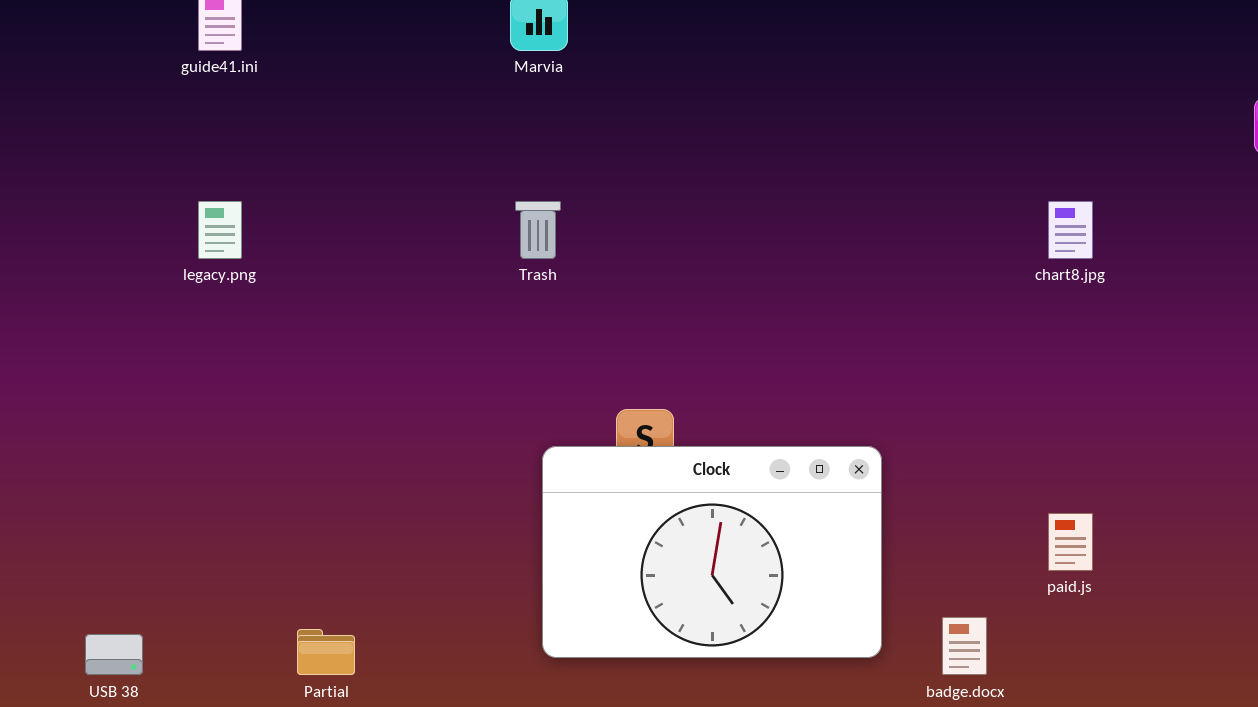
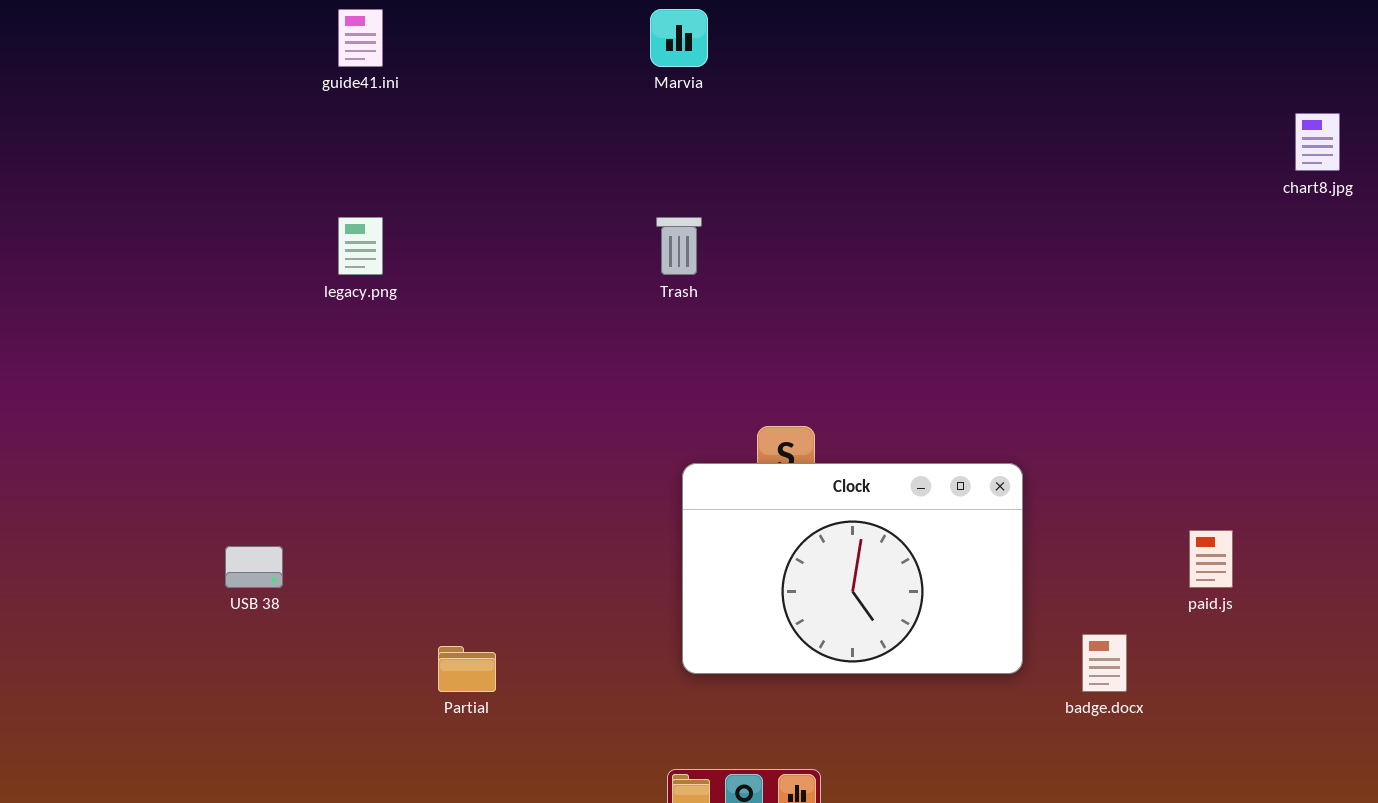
chart8.jpg: [1048,201,1093,259] -> [1295,113,1340,171], moved
USB 38: [85,634,143,675] -> [225,546,283,588], moved

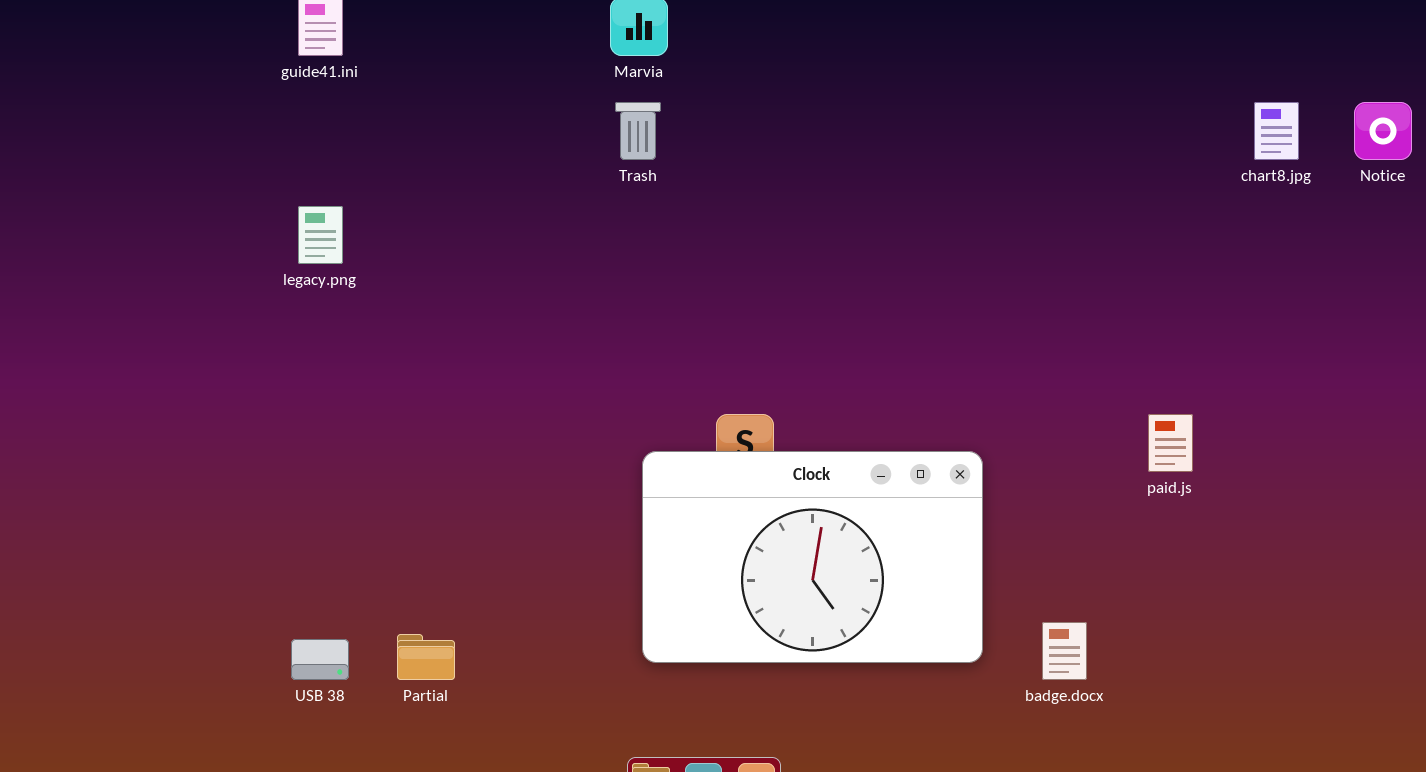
Trash: [656,217,702,275] -> [615,102,661,160], moved
paid.js: [1189,530,1233,588] -> [1148,414,1193,472], moved
USB 38: [225,546,283,588] -> [291,639,349,680], moved

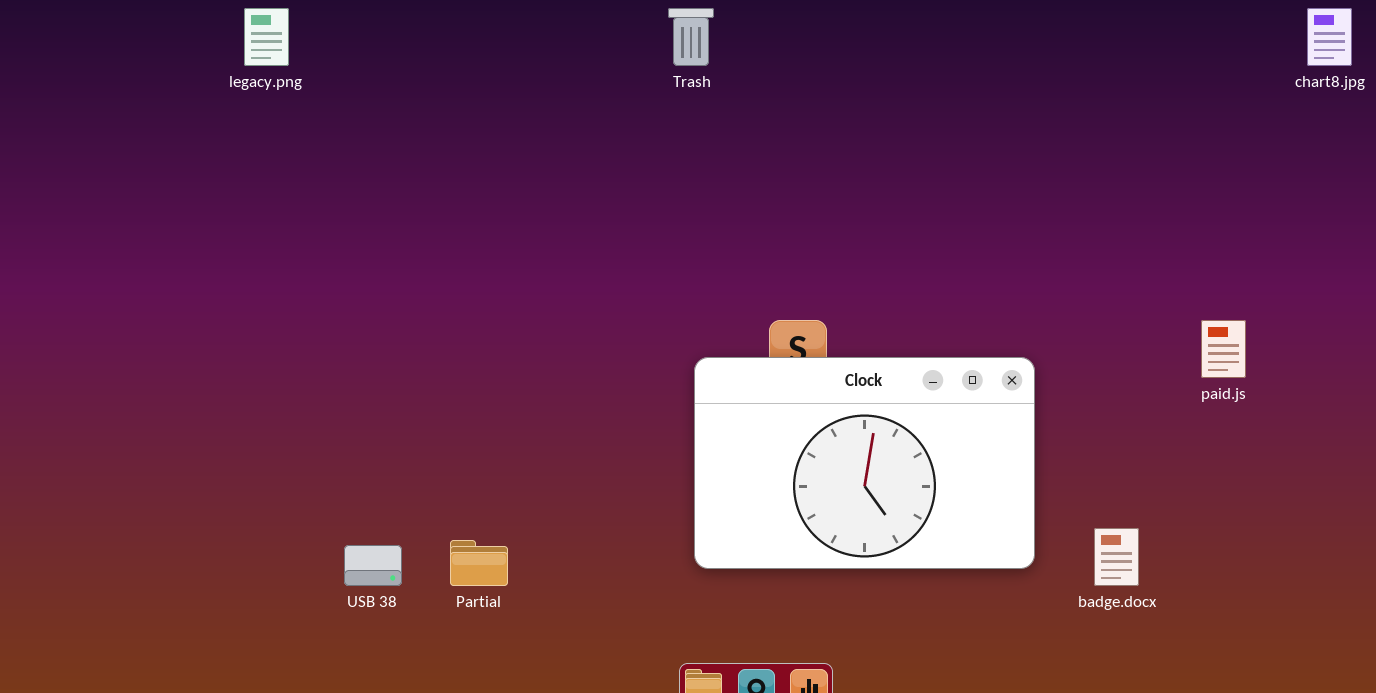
legacy.png: [298,206,343,264] -> [244,8,289,66], moved

